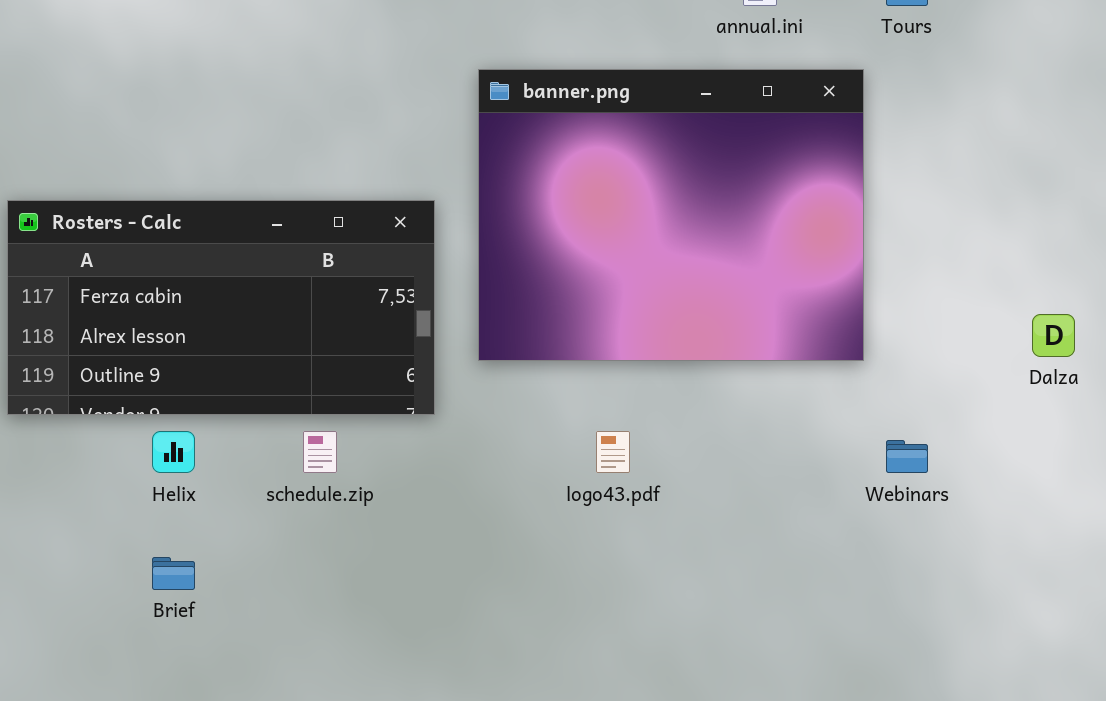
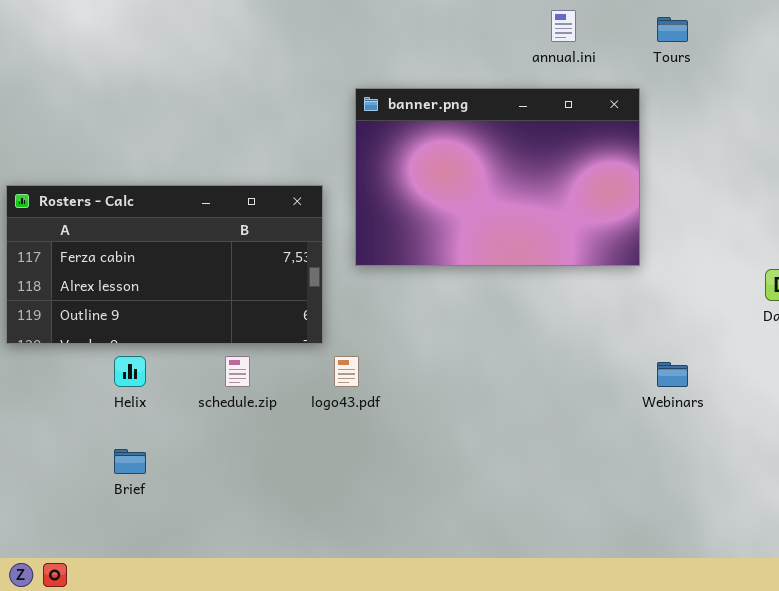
banner.png: [478,69,864,361] -> [355,88,640,266], resized
logo43.pdf: [596,431,630,473] -> [334,356,359,387], moved

